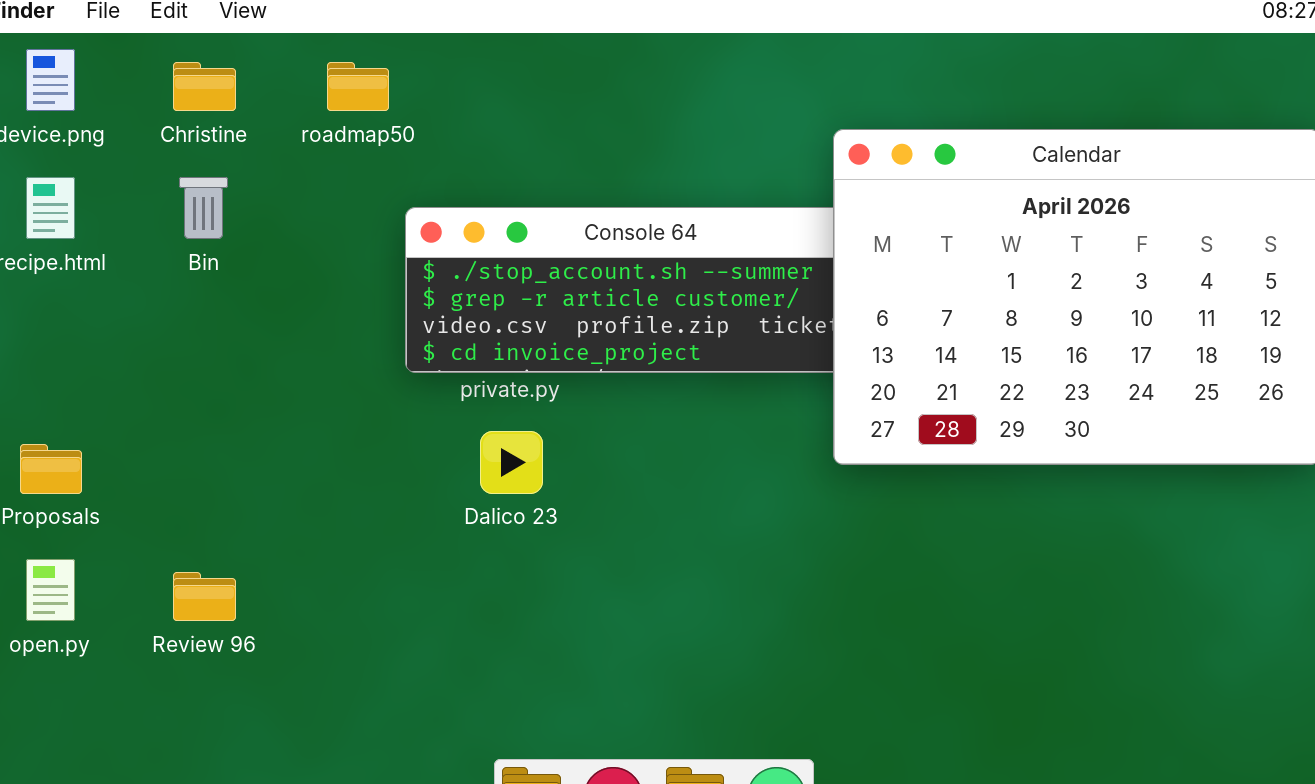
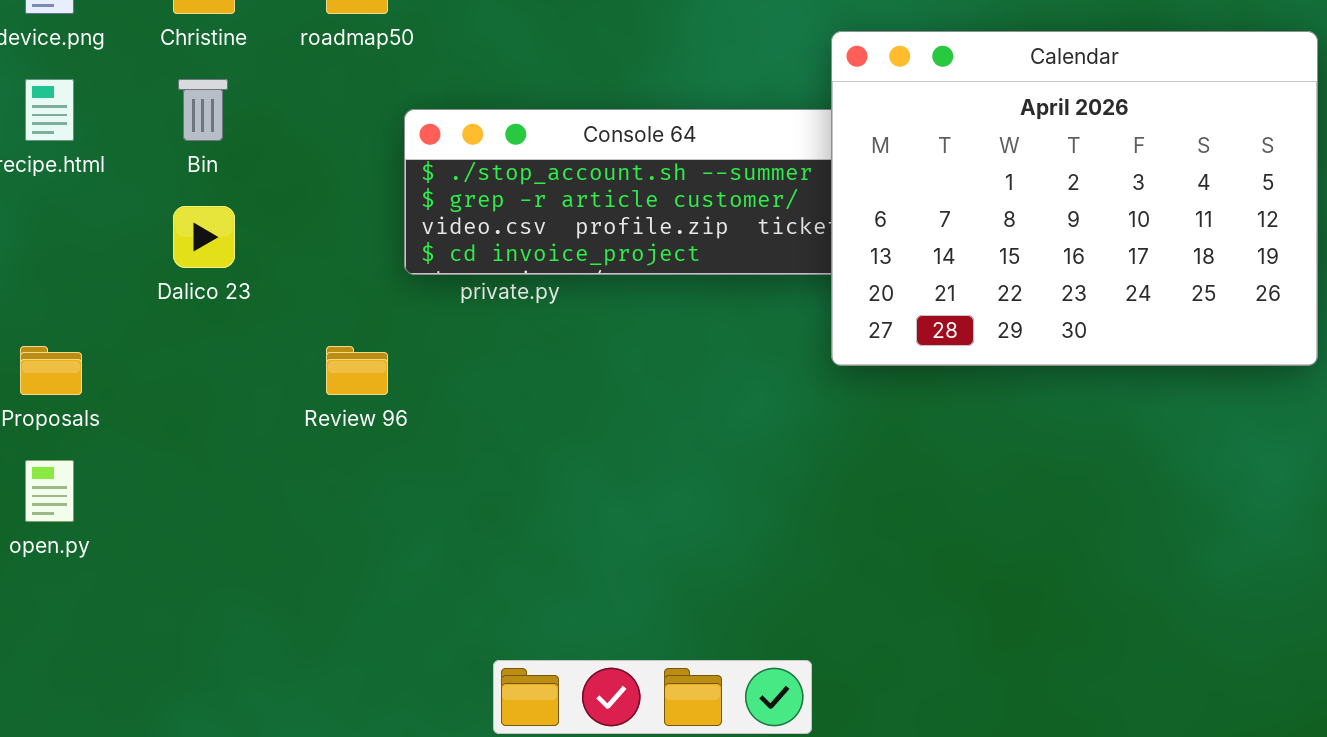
Dalico 23: [480,431,543,494] -> [173,206,235,268], moved
Review 96: [173,572,236,621] -> [326,346,388,395], moved

